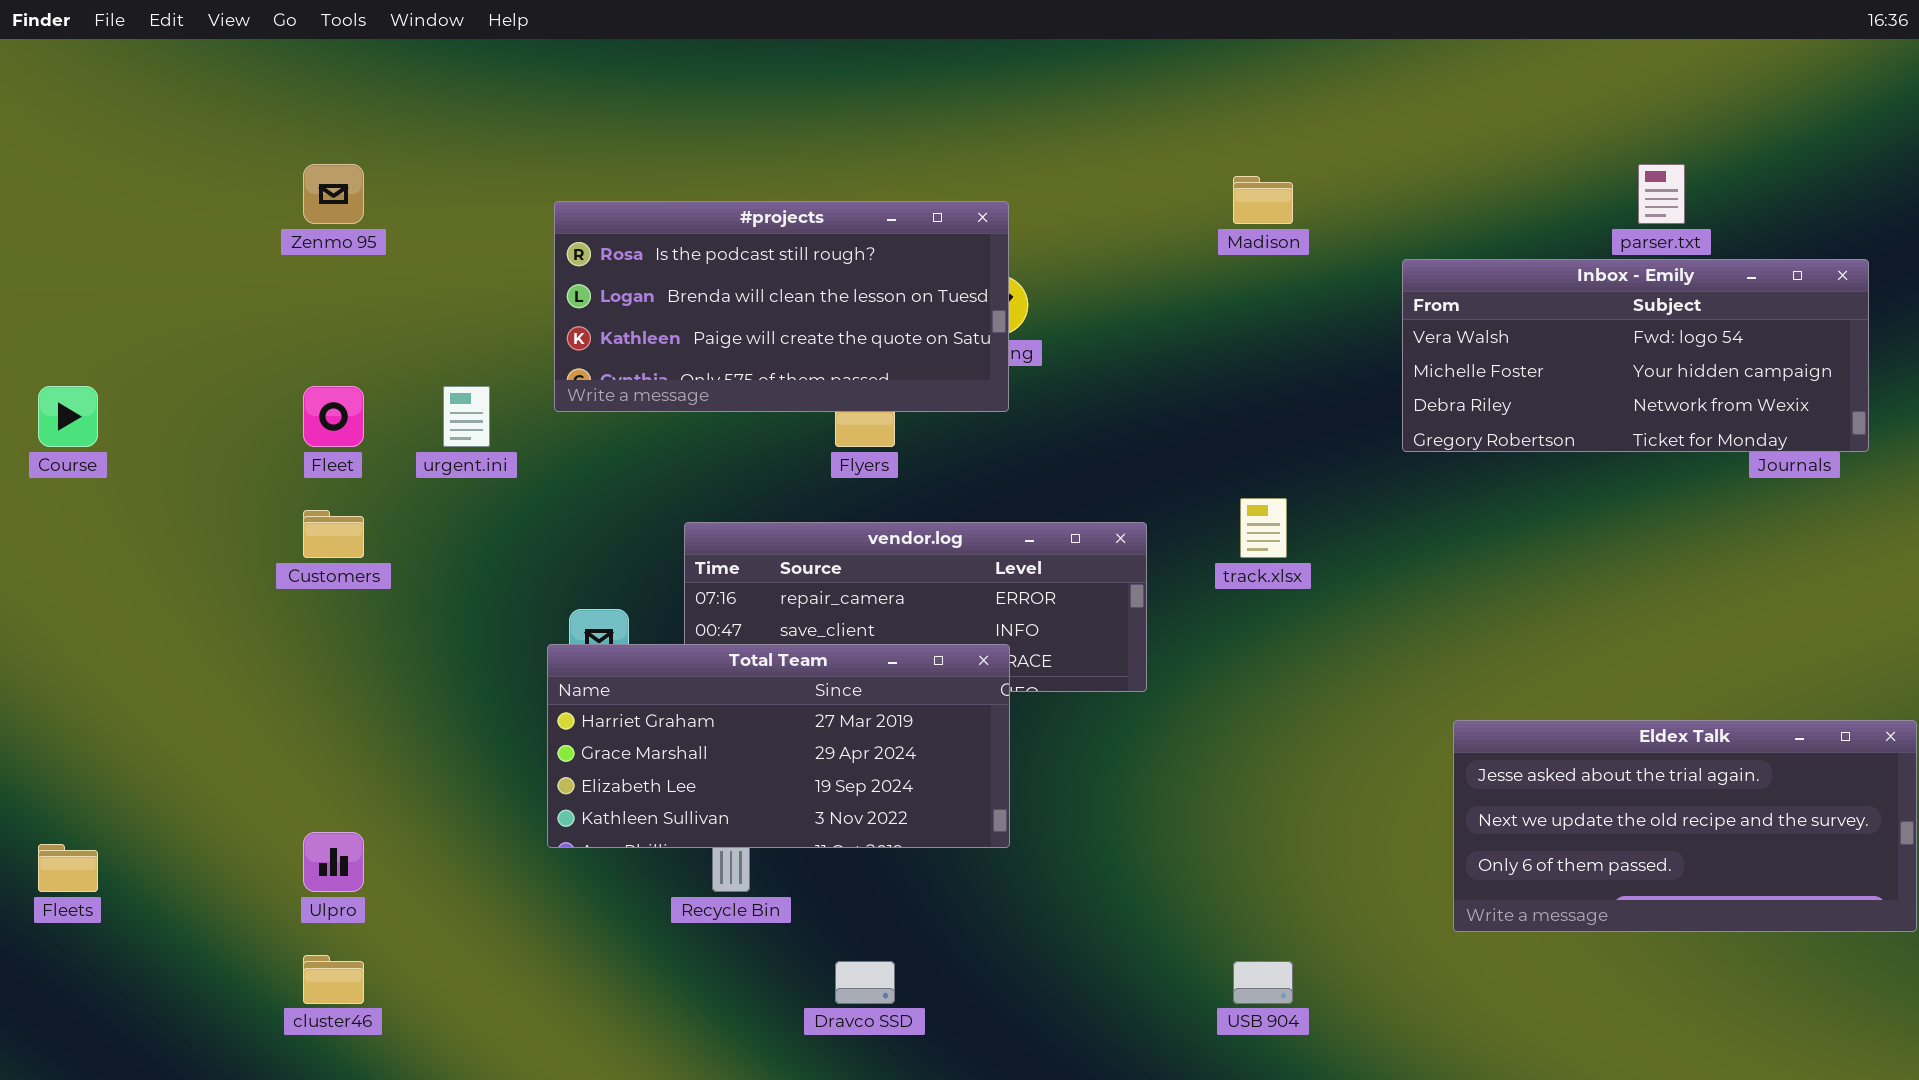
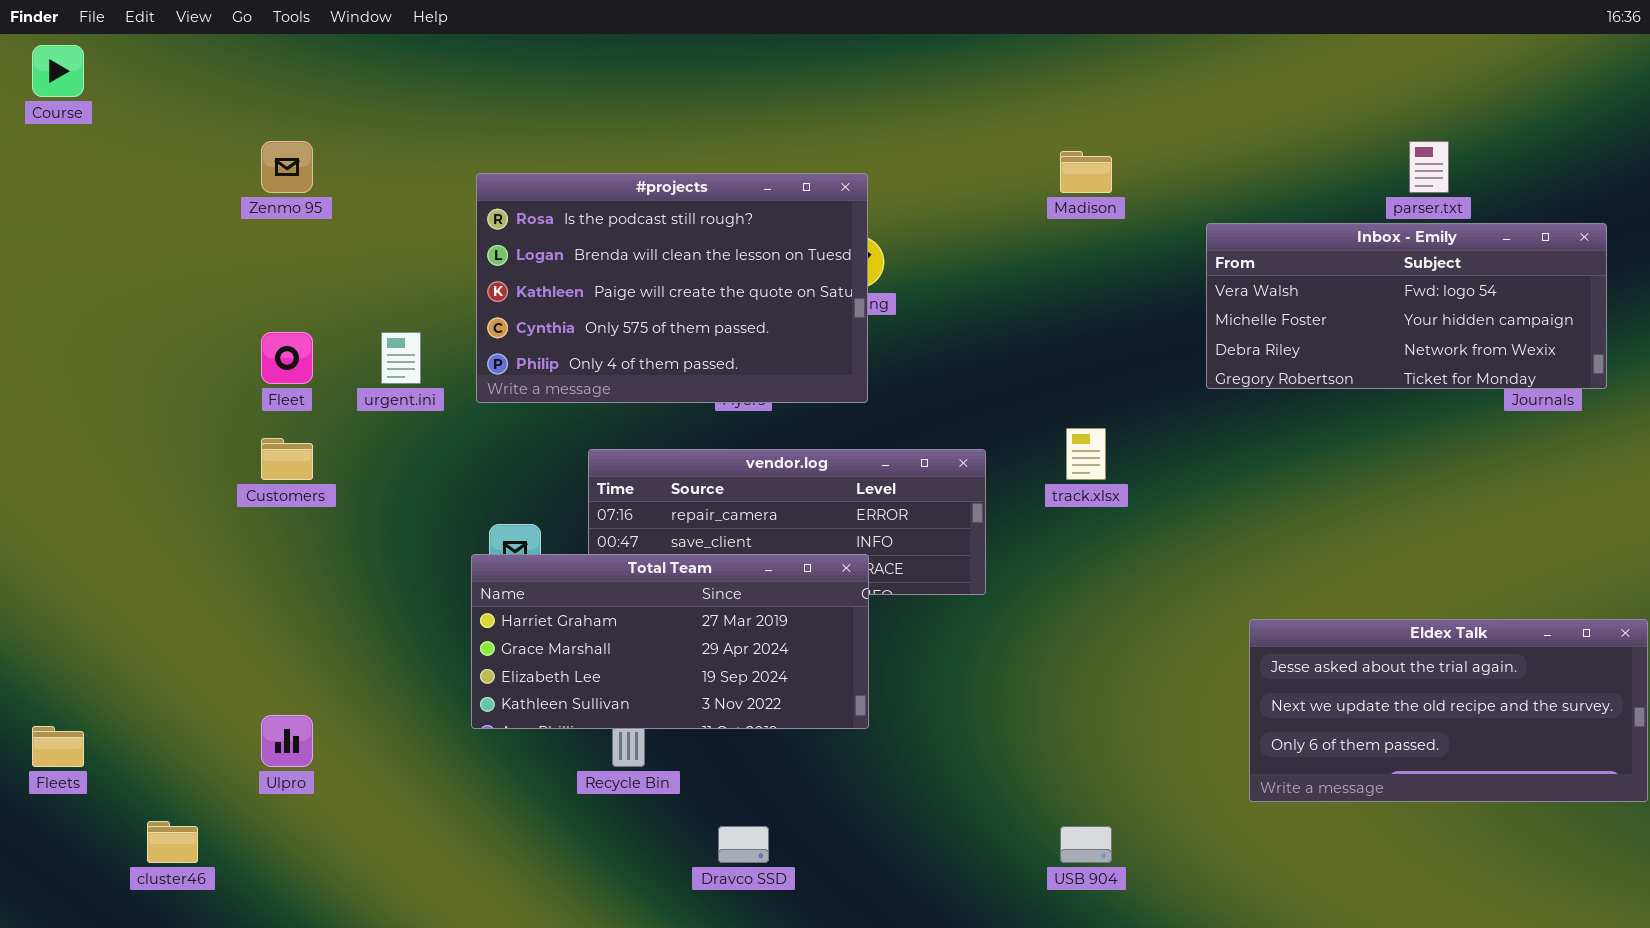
#projects: [554,201,1009,412] -> [476,173,868,403], resized
Course: [38,386,98,447] -> [32,45,84,97], moved
cluster46: [303,955,364,1004] -> [147,821,198,863], moved

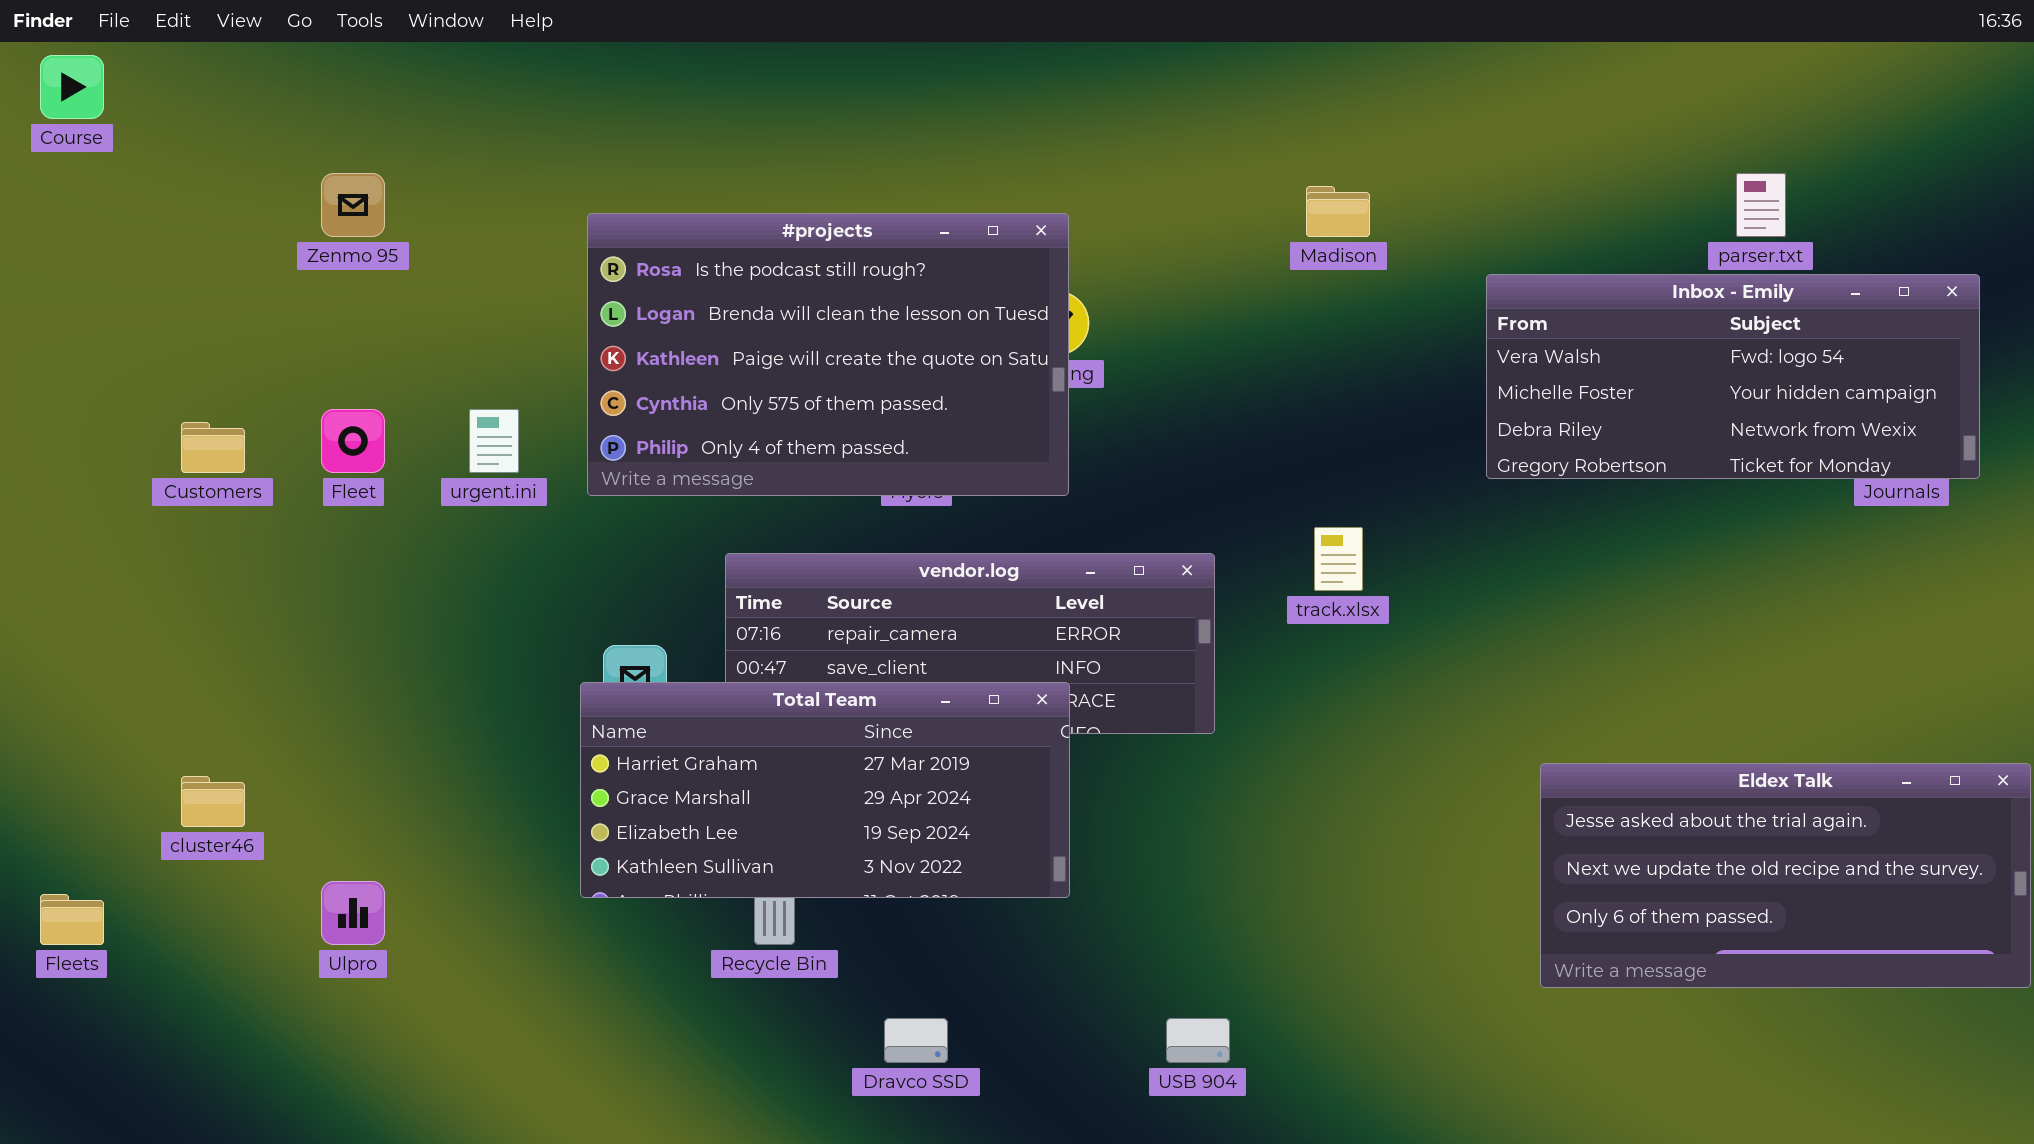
Customers: [261,438,313,480] -> [181,422,245,473], moved
cluster46: [147,821,198,863] -> [181,776,245,827], moved
USB 904: [1060,826,1112,863] -> [1166,1018,1230,1063], moved

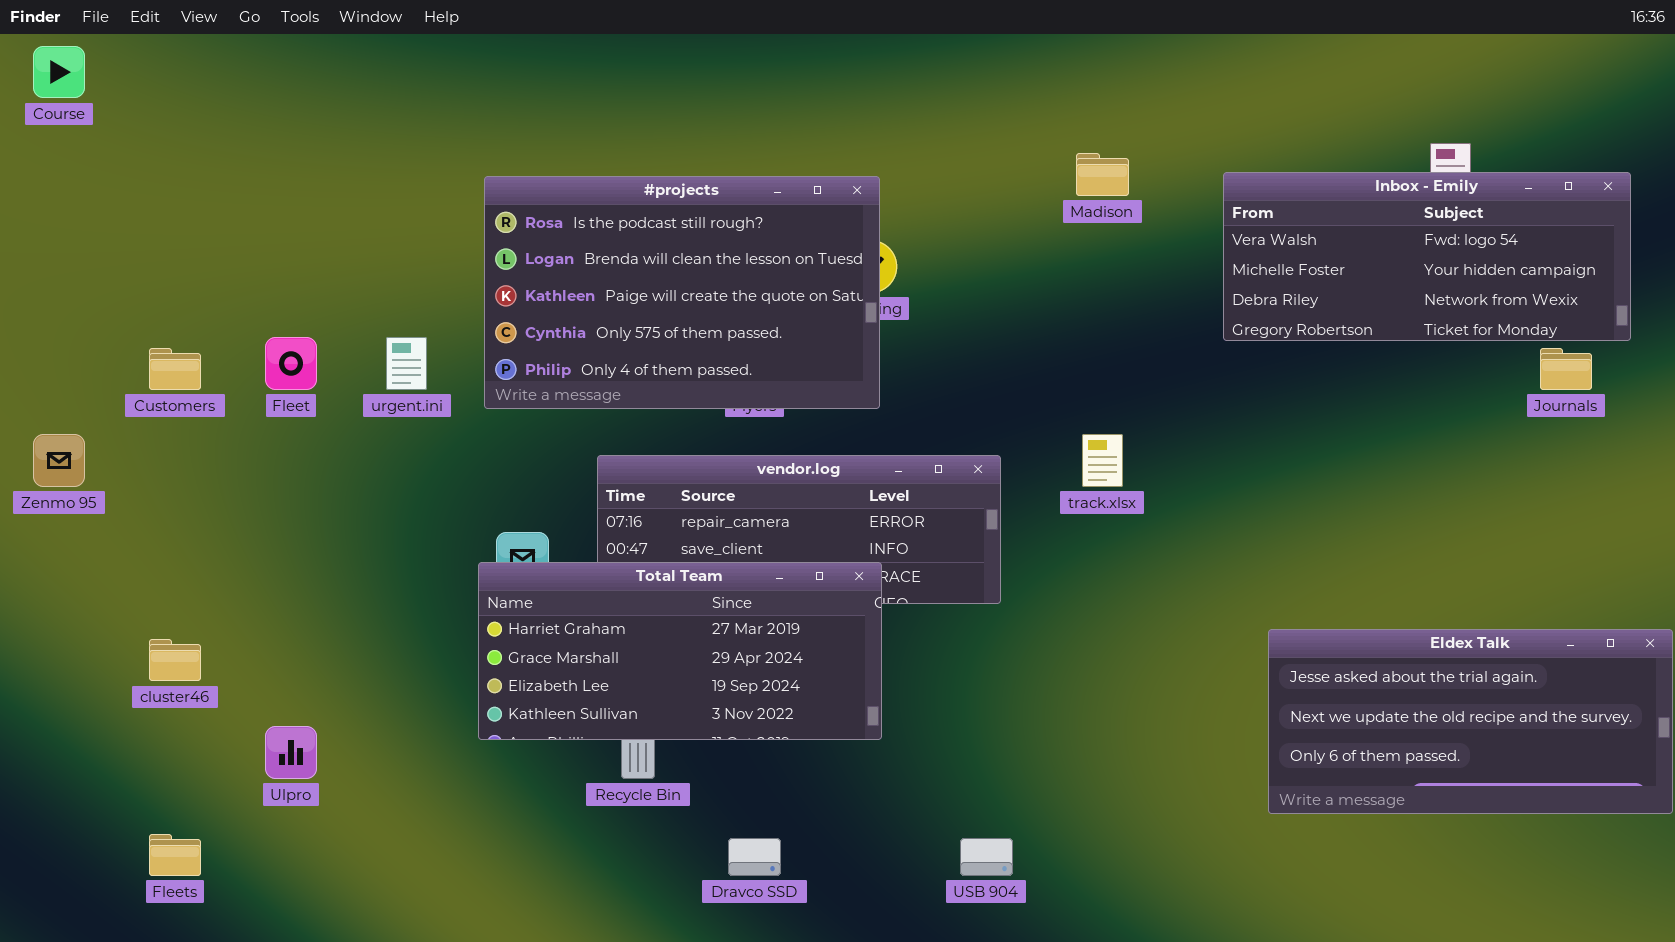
Zenmo 95: [321,173,385,237] -> [33,434,85,487], moved
Inbox - Emily: [1486,274,1980,479] -> [1223,172,1631,341], moved
Fleets: [40,894,104,945] -> [149,834,201,876], moved

